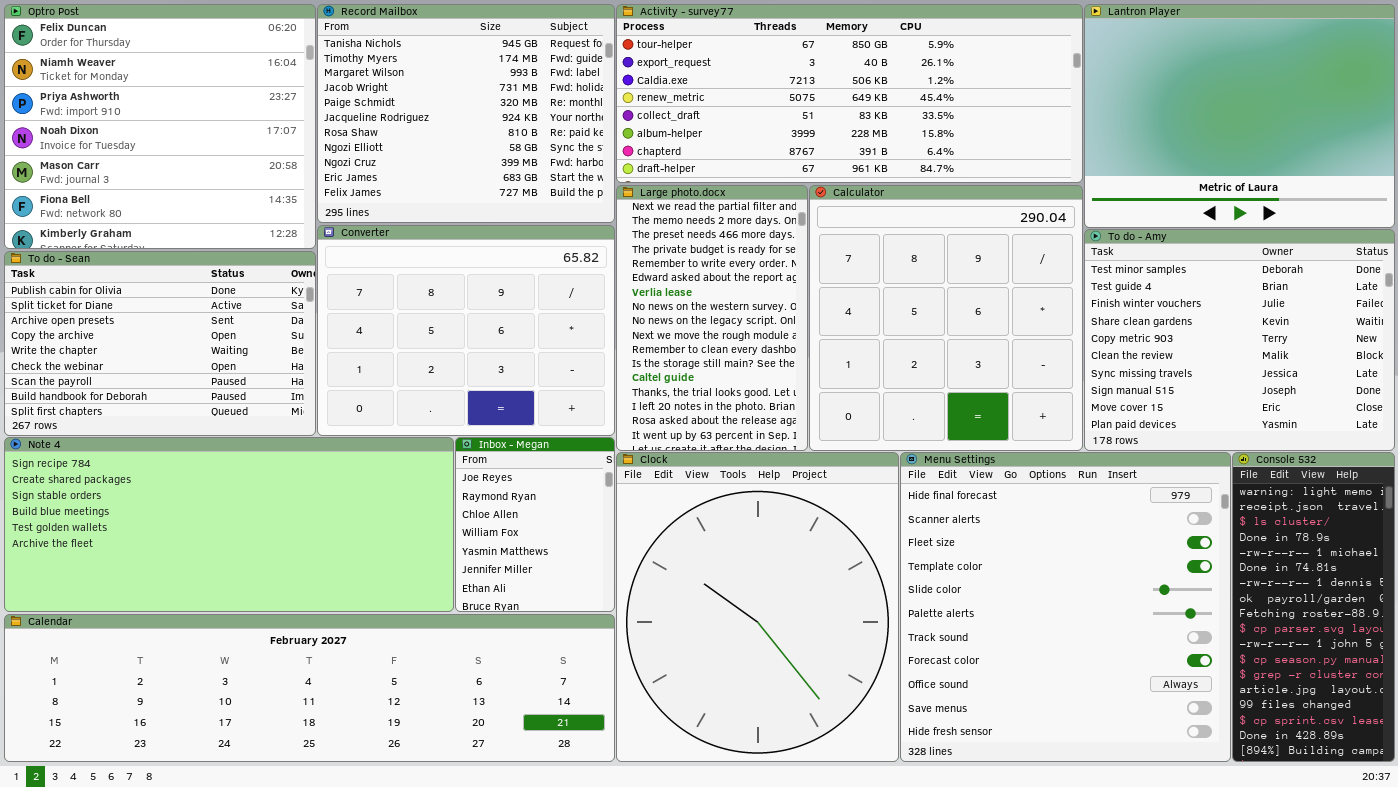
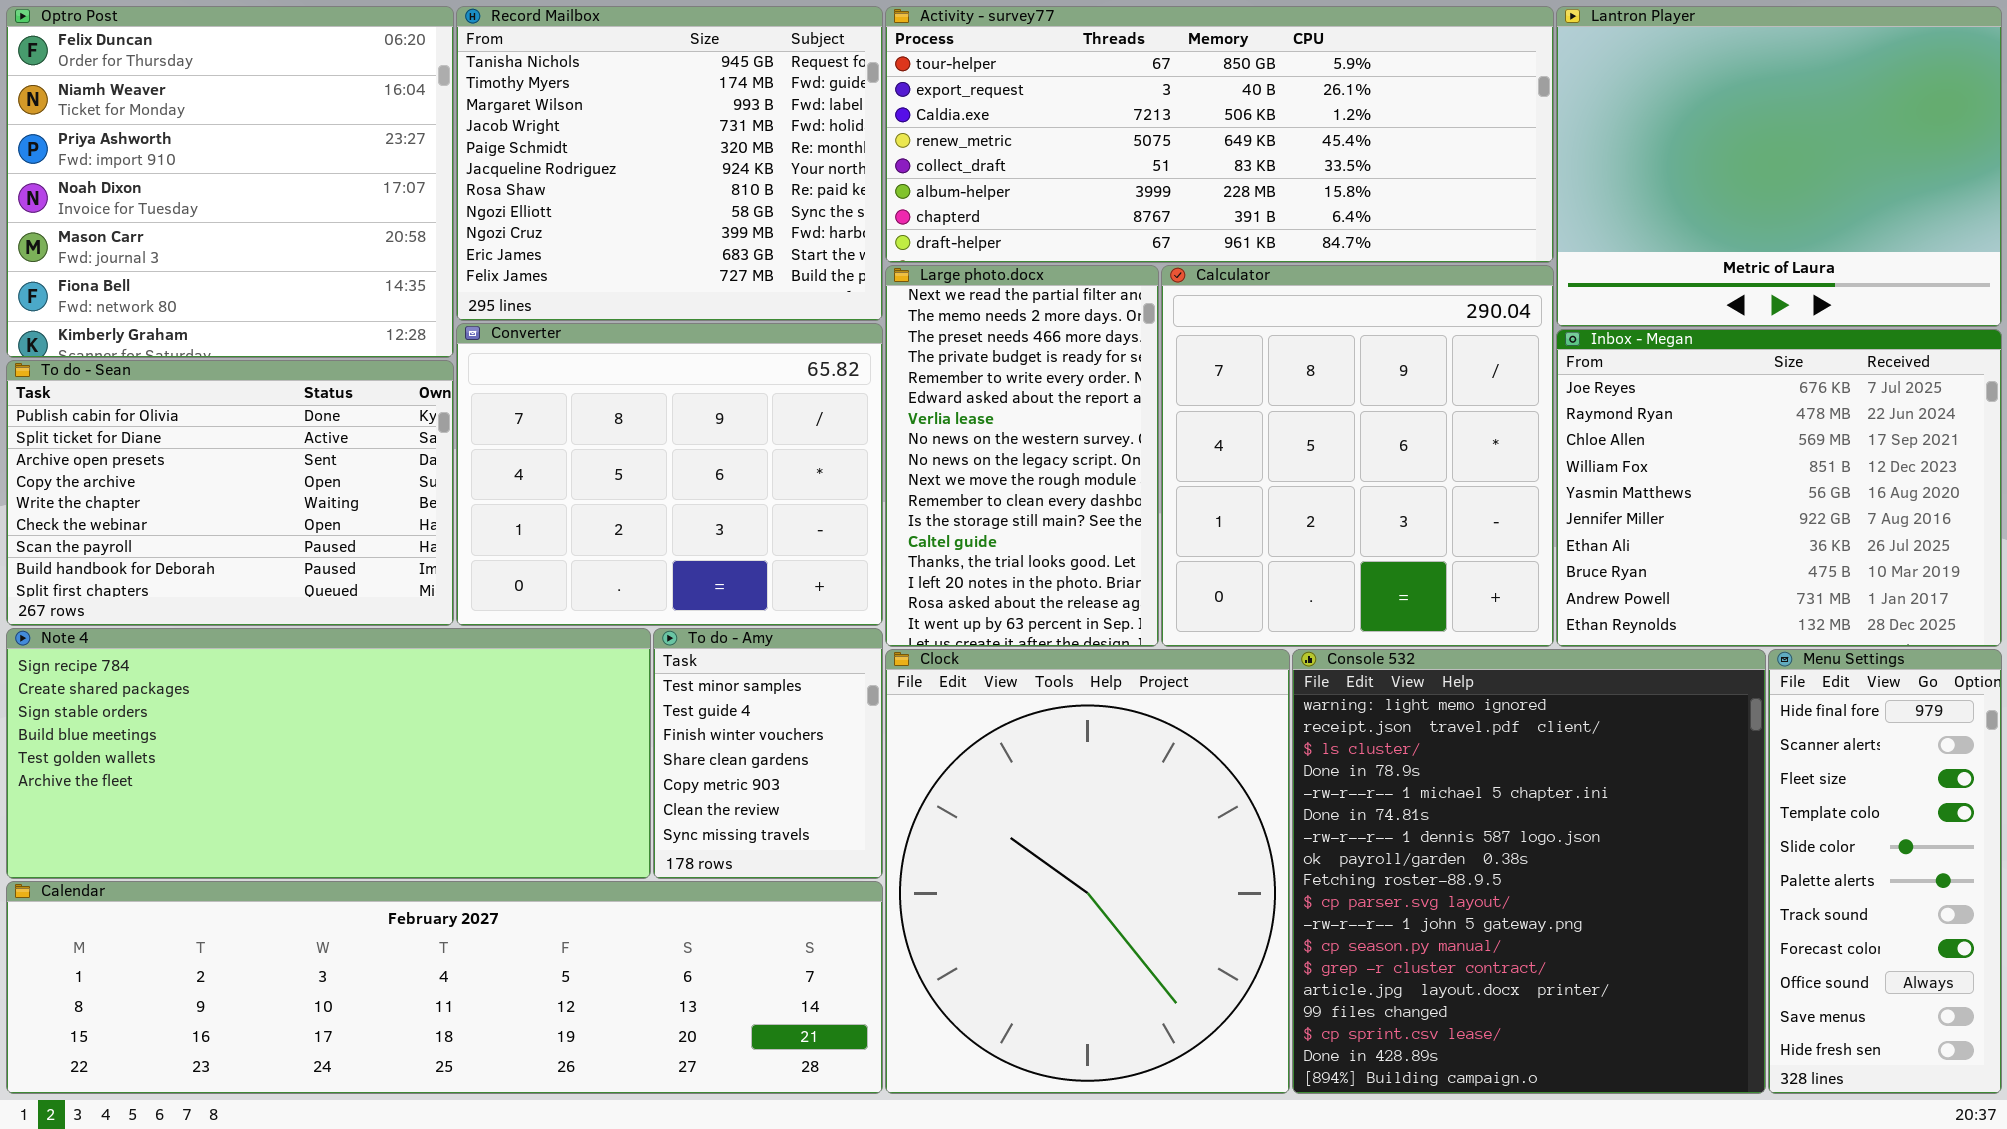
To do - Amy: [1084,229,1395,451] -> [653,628,883,879], moved, resized
Inbox - Megan: [455,437,615,612] -> [1556,329,2002,647], moved, resized
Menu Settings: [900,452,1231,762] -> [1768,649,2002,1094], moved, resized
Console 532: [1232,452,1395,762] -> [1292,649,1766,1094], moved, resized

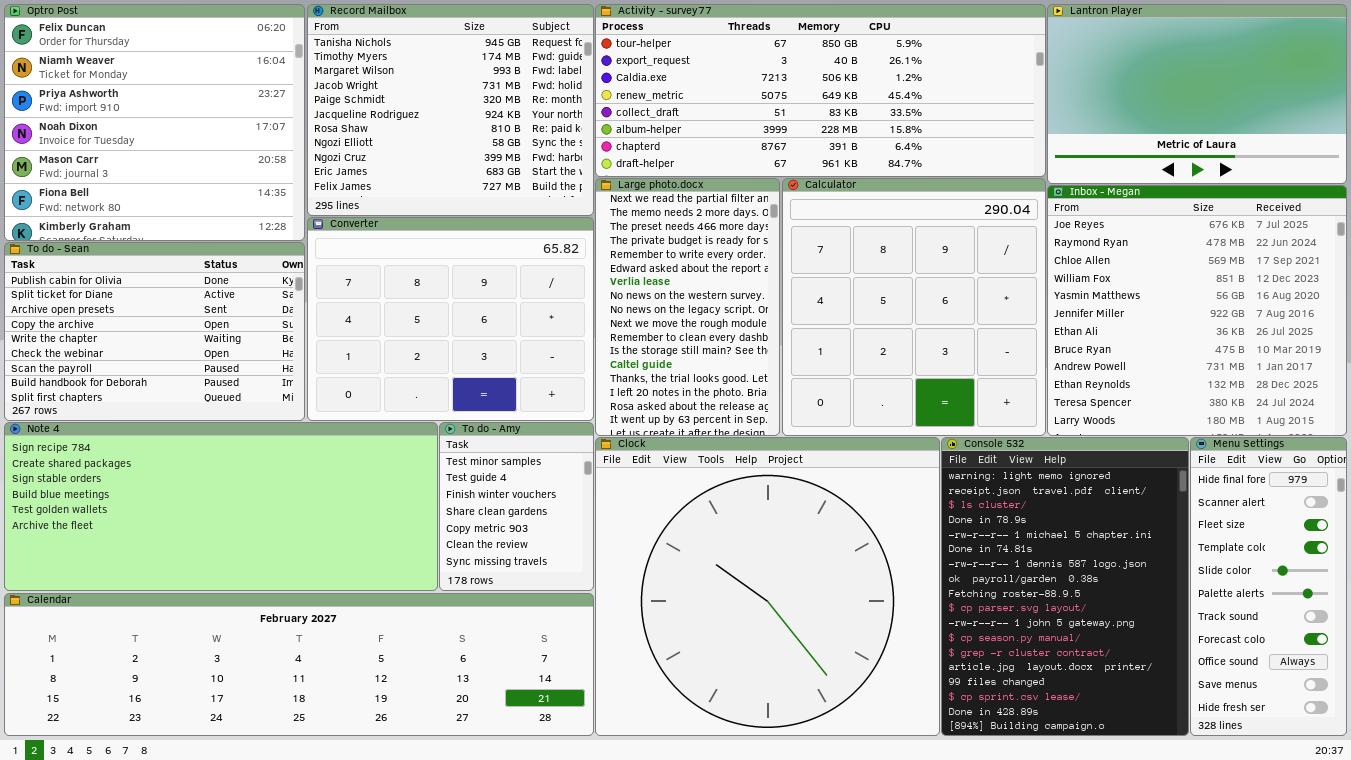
Lantron Player: [1556,6,2002,327] -> [1047,4,1347,184], resized
Inbox - Megan: [1556,329,2002,647] -> [1047,185,1347,436], resized
Clock: [885,649,1290,1094] -> [595,437,940,736], resized
Console 532: [1292,649,1766,1094] -> [941,437,1189,736], resized

